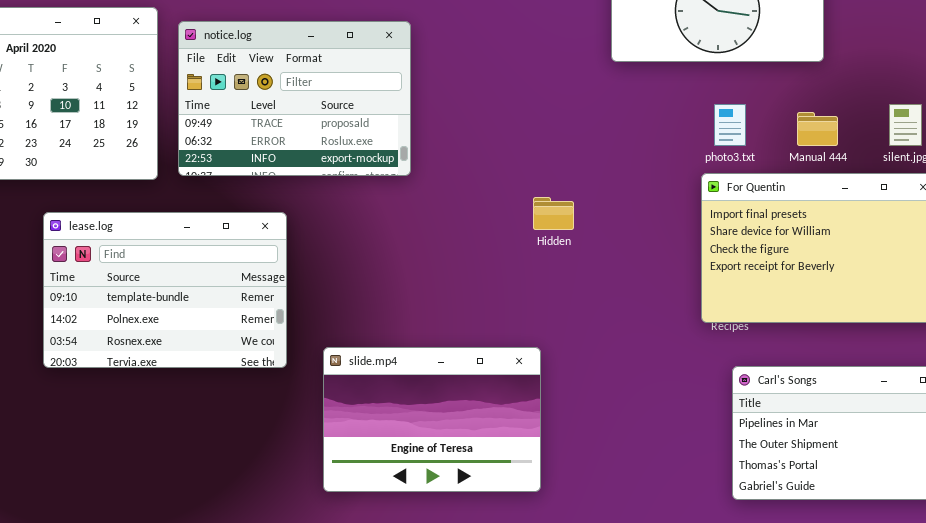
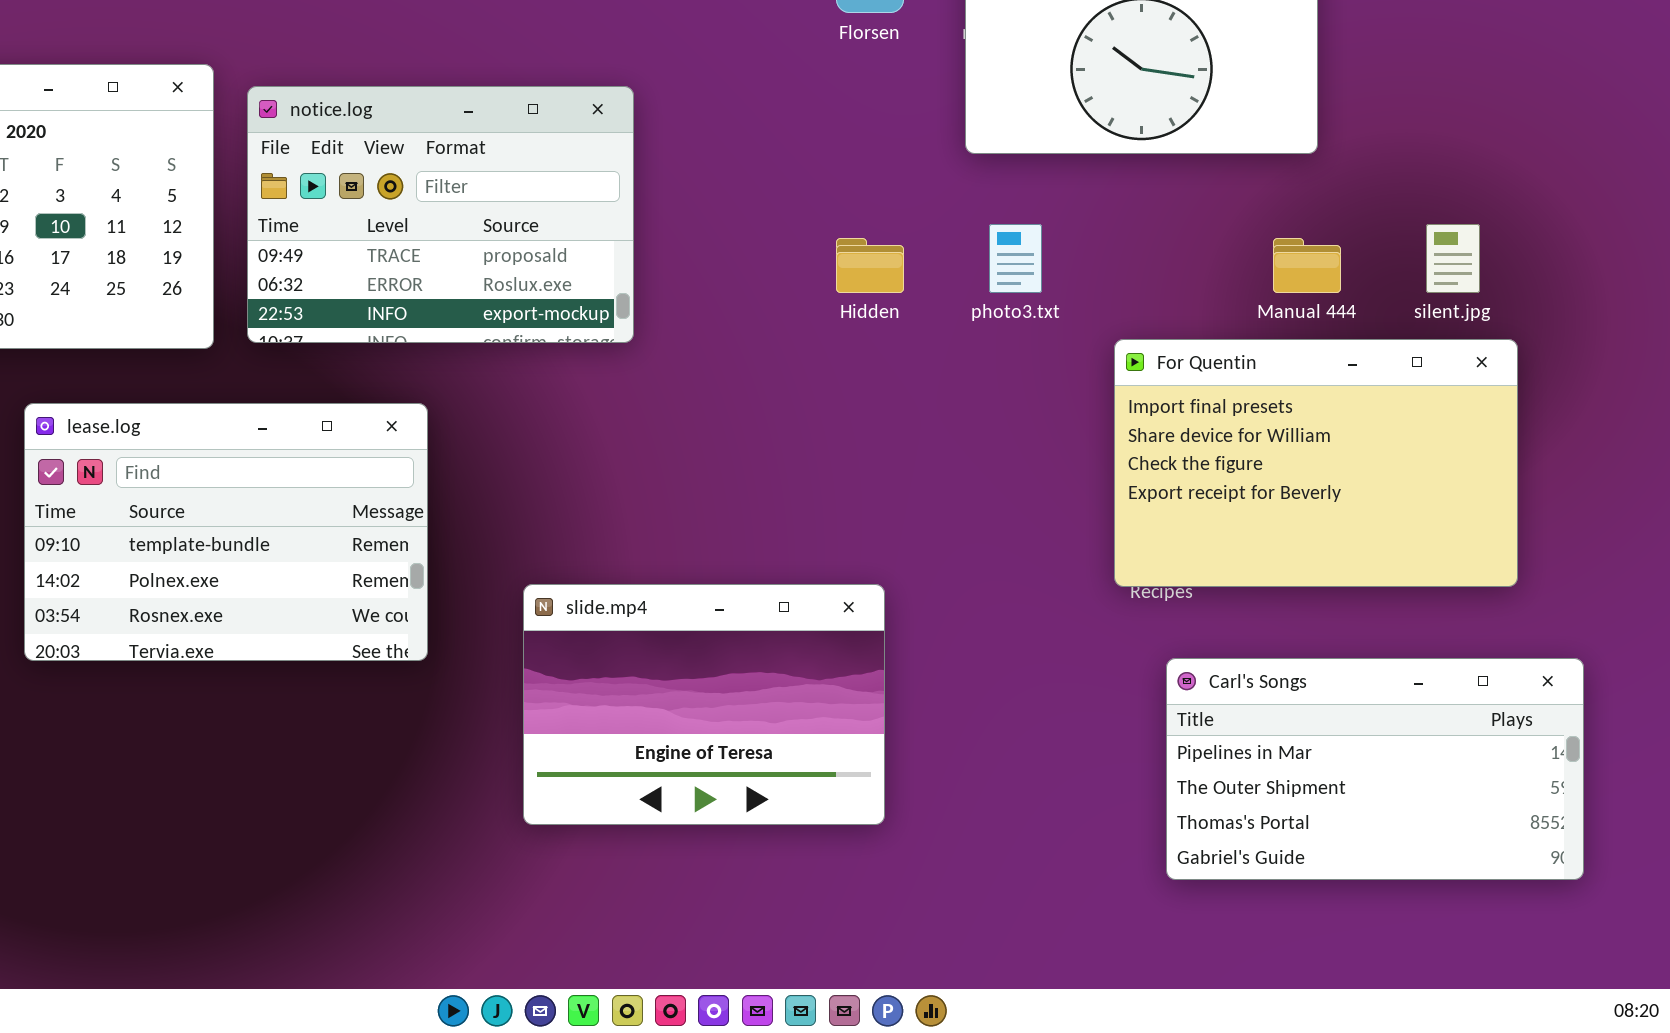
photo3.txt: [714,104,746,146] -> [989,224,1042,293], moved
Hidden: [533,197,574,230] -> [836,238,904,293], moved
slide.mp4: [323,347,541,492] -> [523,584,885,825], moved

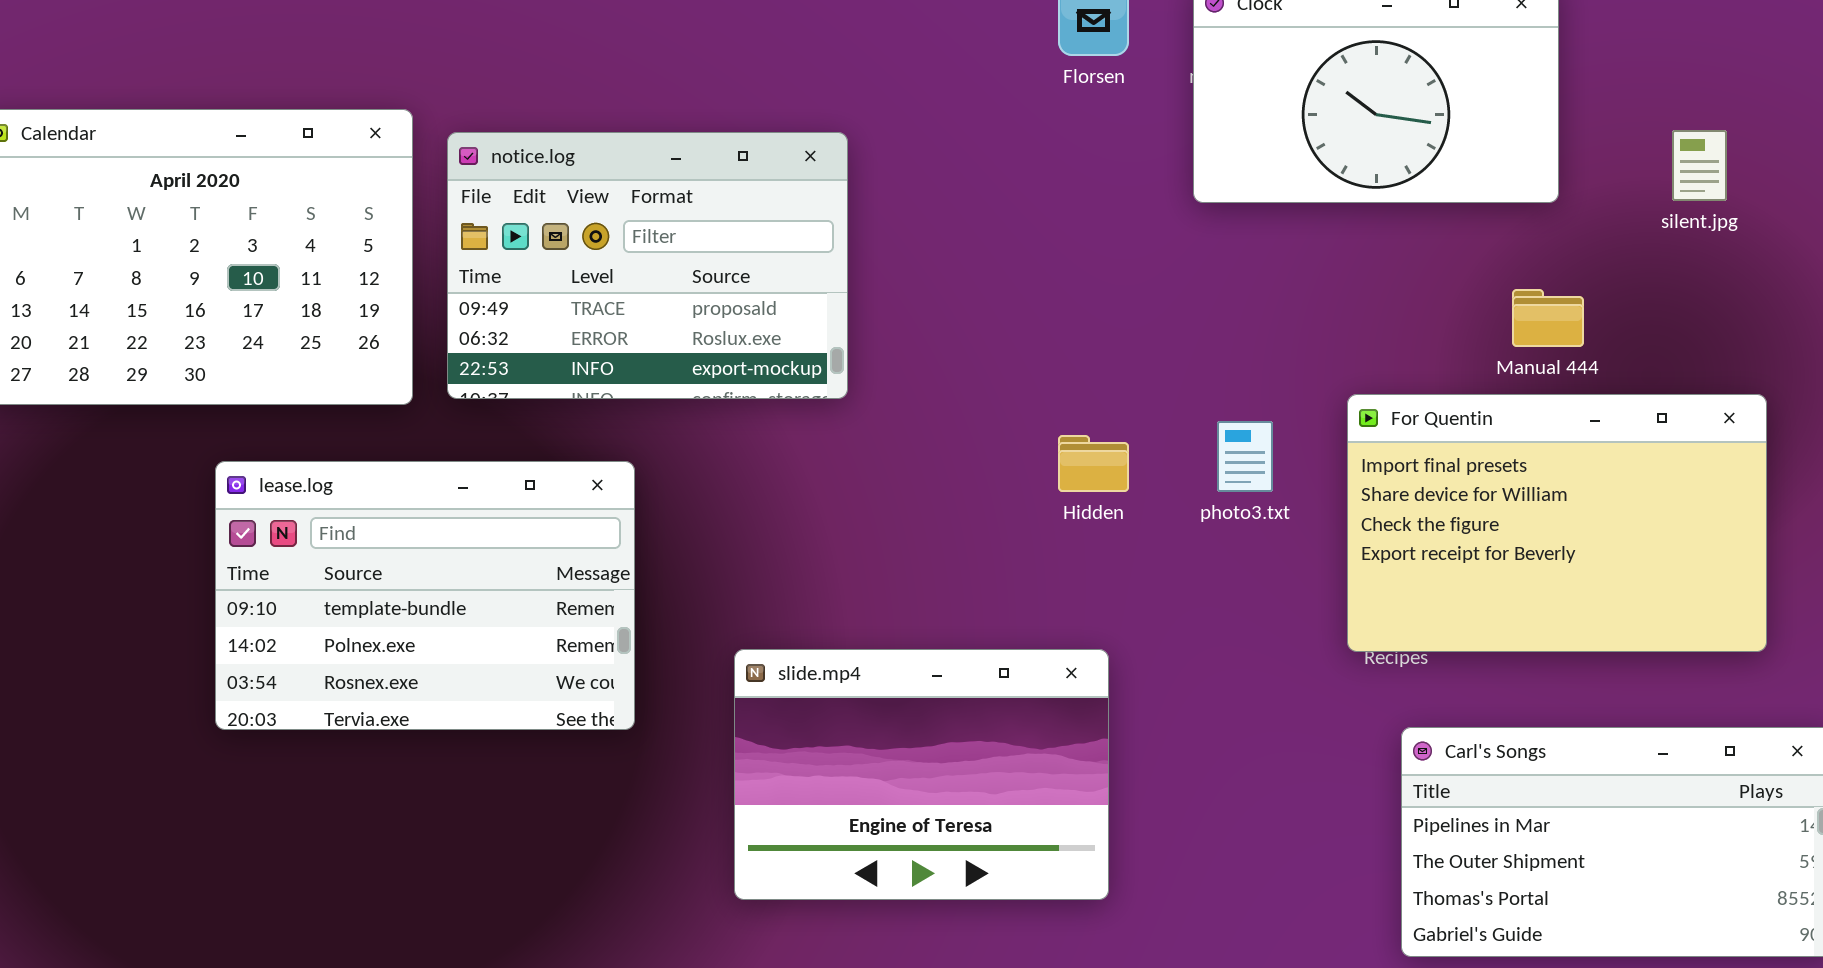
photo3.txt: [989,224,1042,293] -> [1217,421,1273,492], moved
silent.jpg: [1426,224,1480,293] -> [1672,130,1727,201], moved
Hidden: [836,238,904,293] -> [1058,435,1129,492], moved

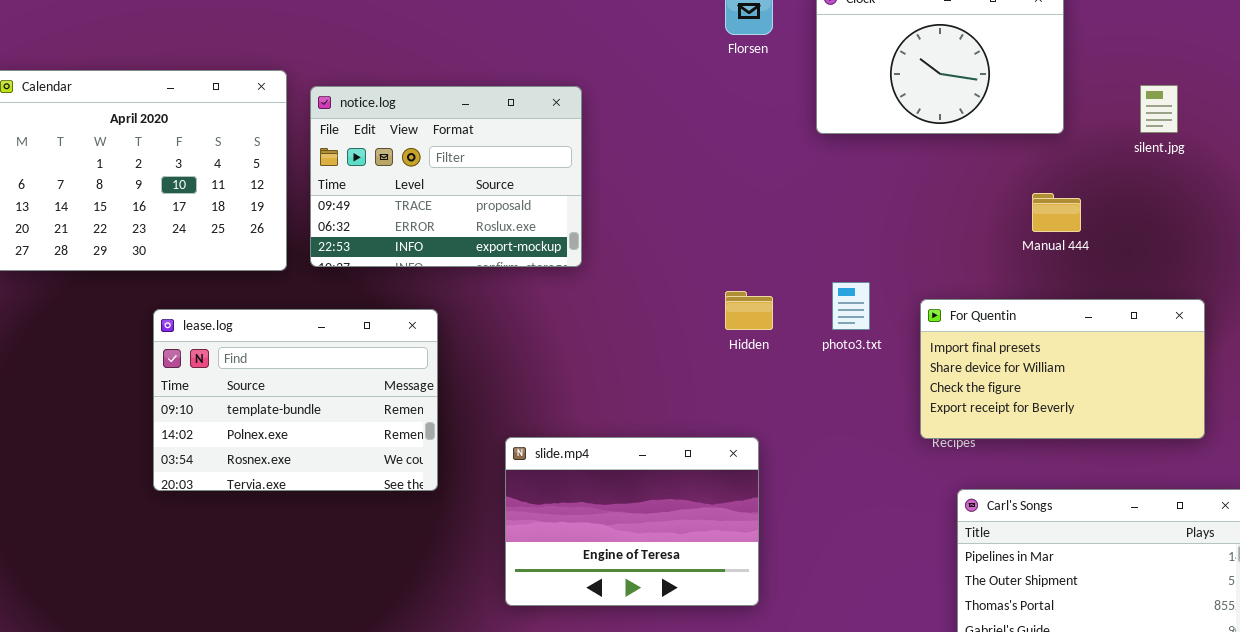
For Quentin: [1347,394,1767,652] -> [920,299,1205,439], resized

